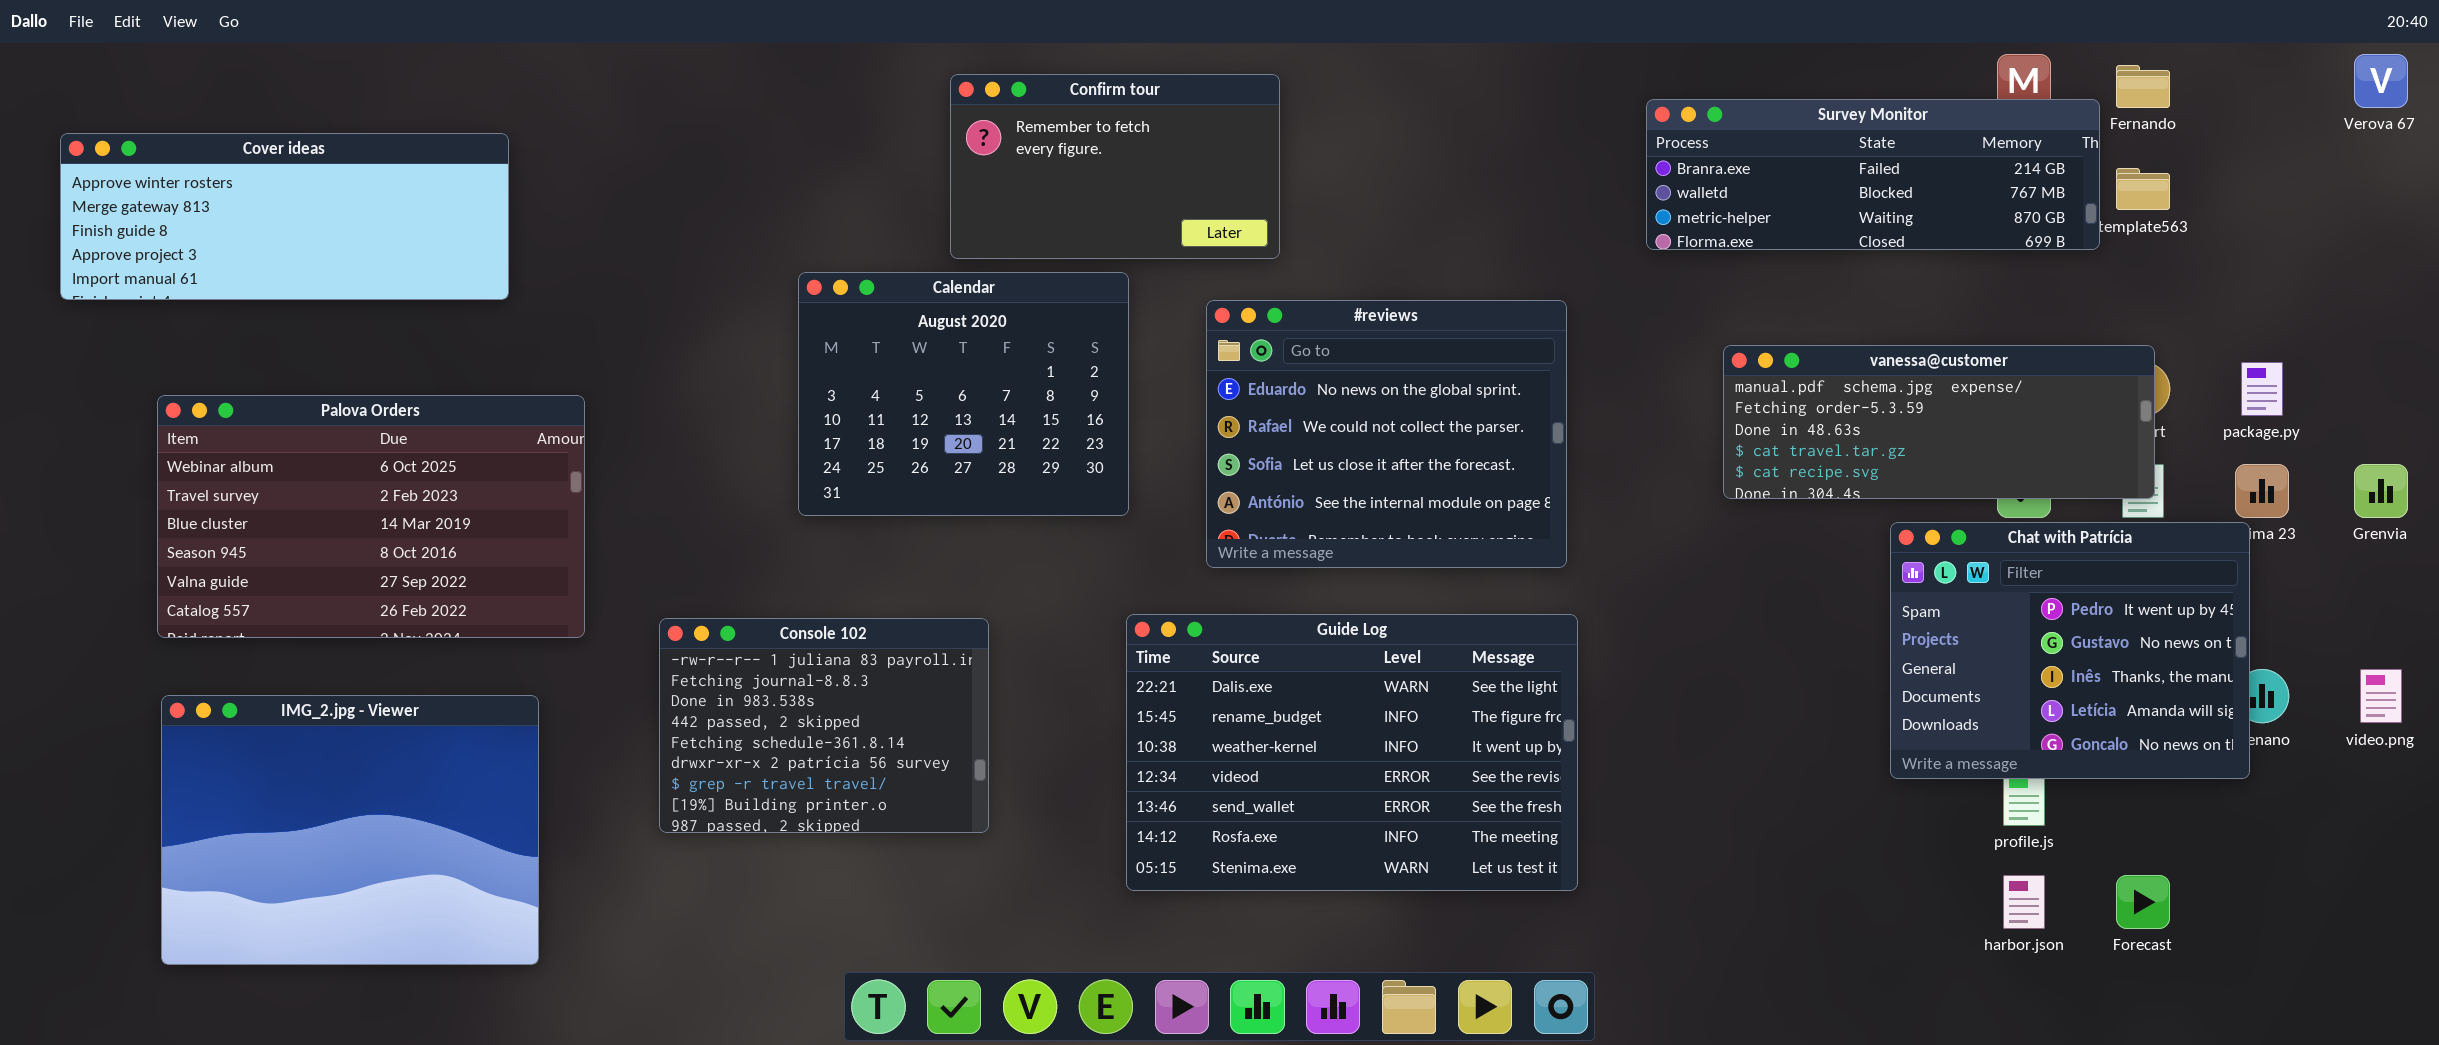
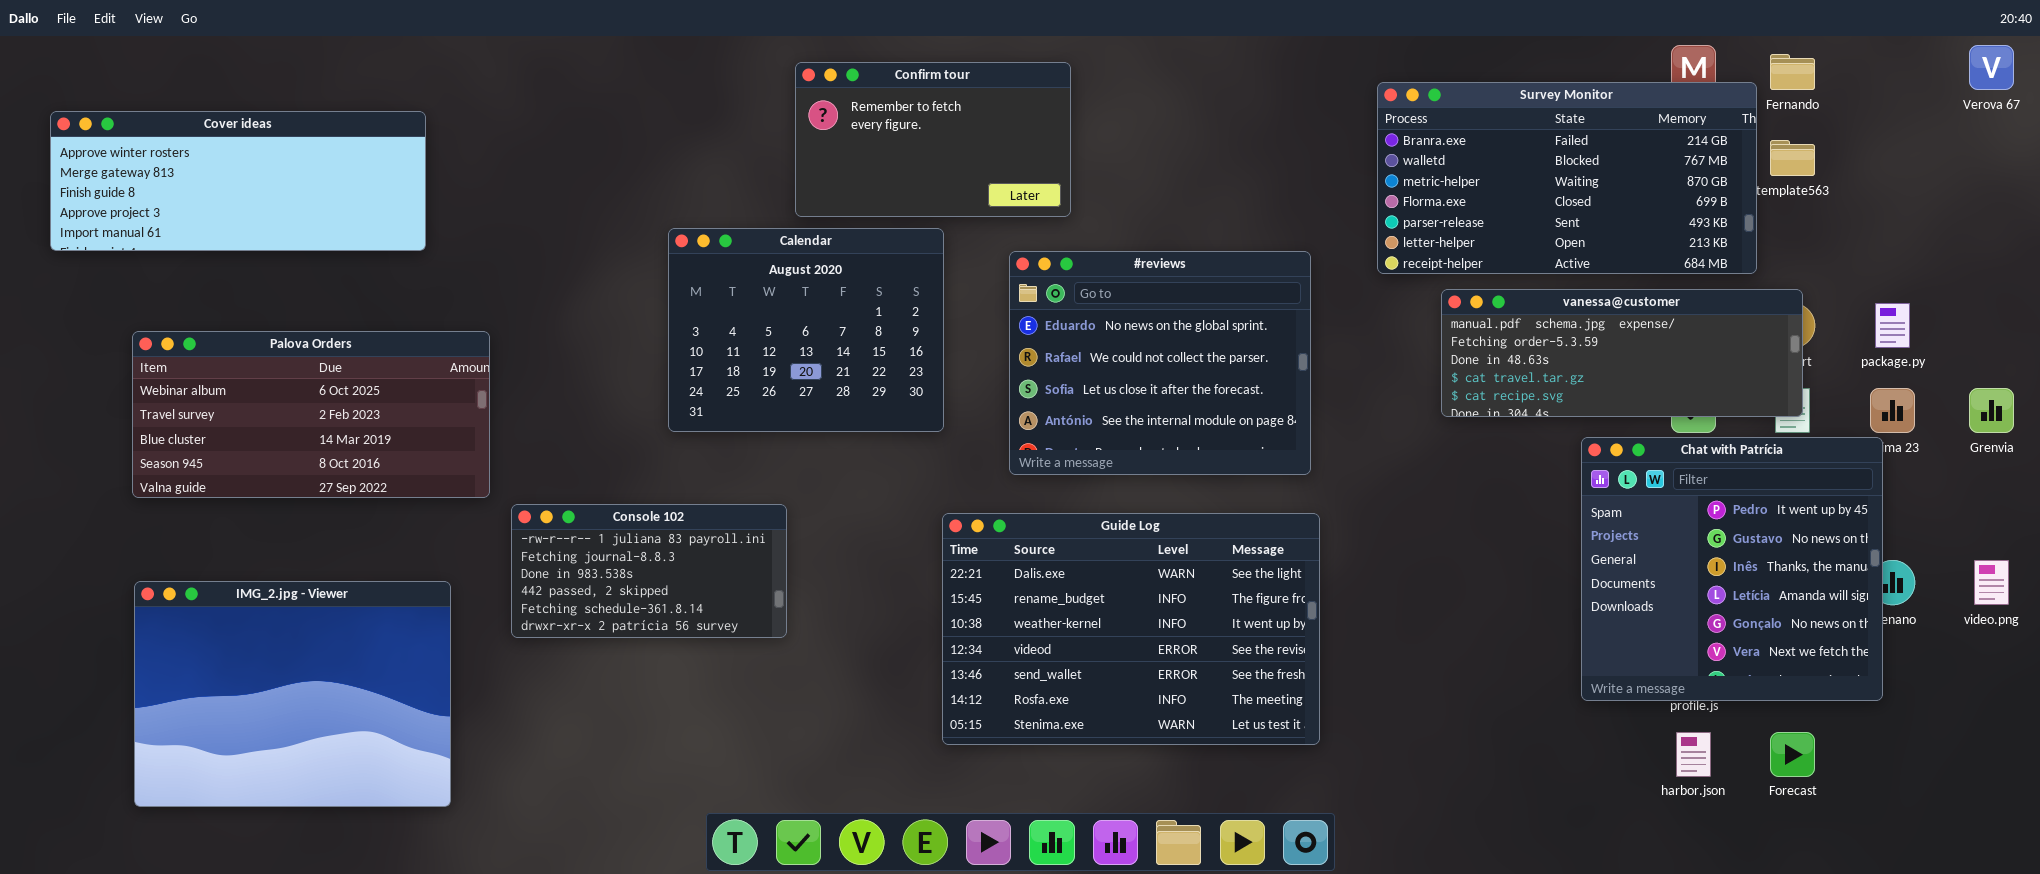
Survey Monitor: [1646,99,2100,250] -> [1377,82,1757,274], resized
Palova Orders: [157,395,585,638] -> [132,331,490,498], resized
Chat with Patrícia: [1890,522,2250,779] -> [1581,437,1883,701], resized
Console 102: [659,618,989,833] -> [511,504,787,638], moved, resized

